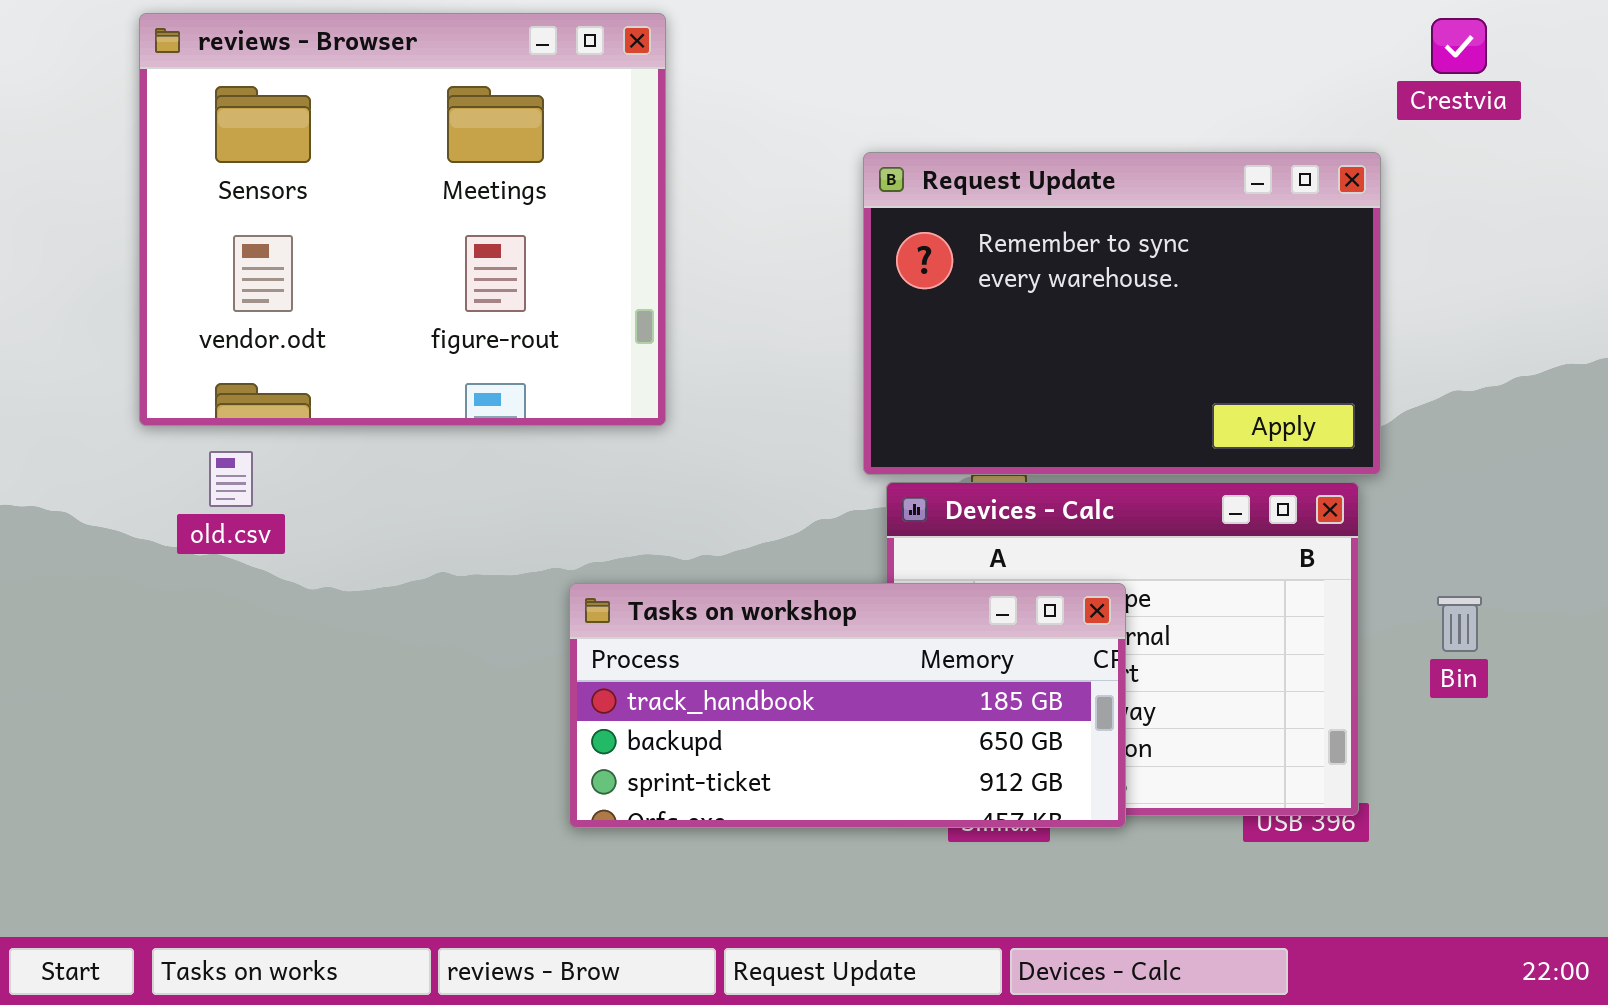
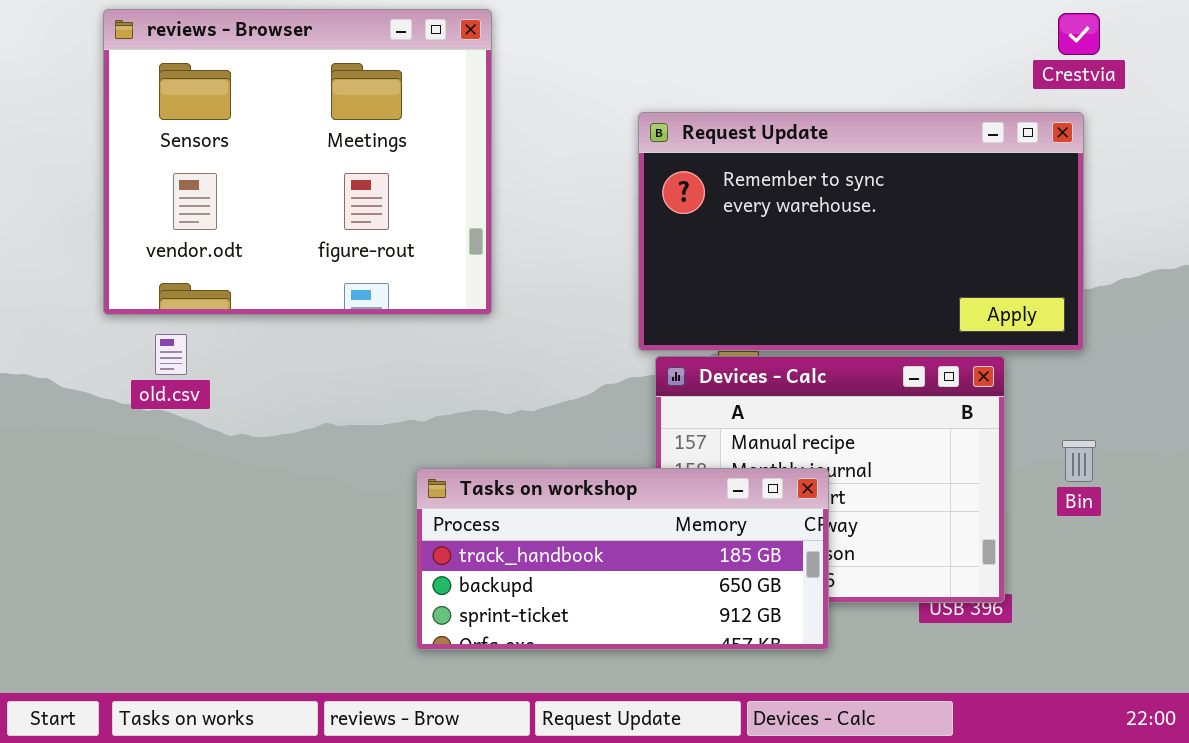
Request Update: [863,152,1381,475] -> [638,112,1084,351], resized
Tasks on workshop: [569,583,1126,828] -> [416,468,829,650], moved

